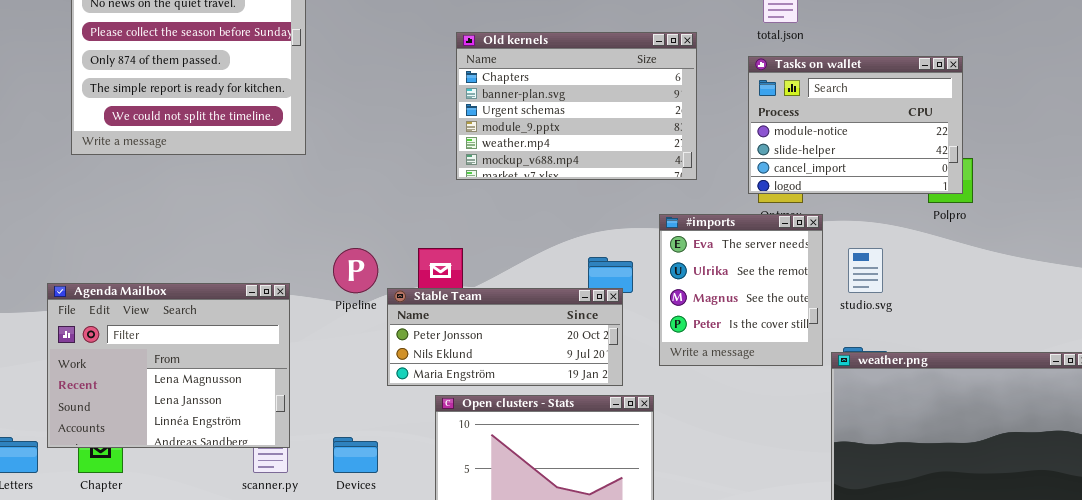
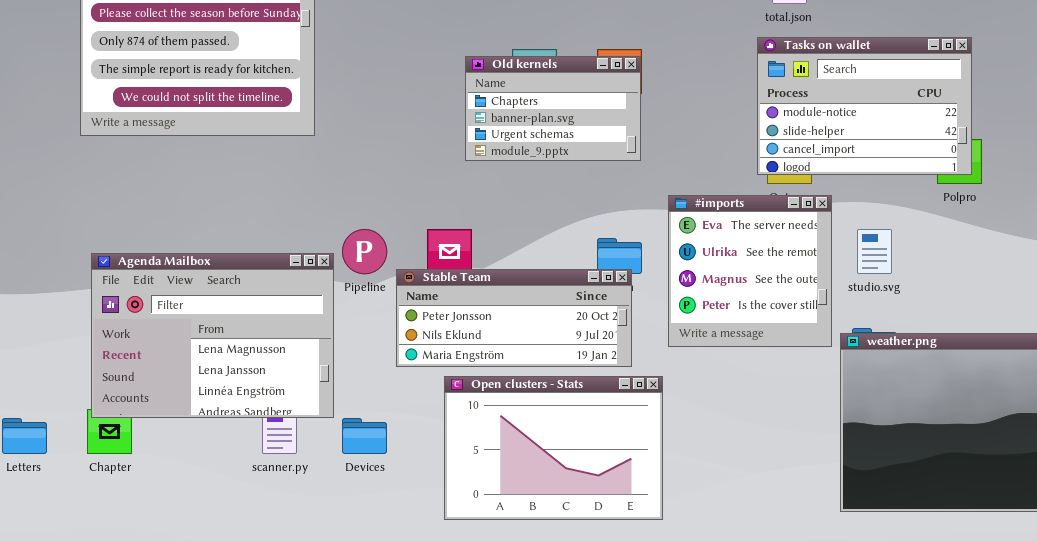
Old kernels: [456,32,697,180] -> [465,56,641,161], resized
Agenda Mailbox: [47,283,290,448] -> [91,253,334,418], moved

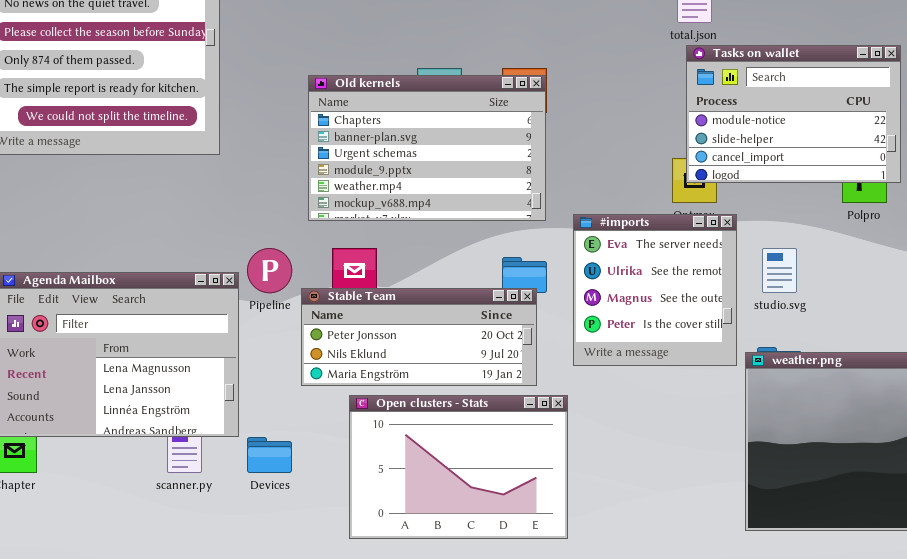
Tasks on wallet: [757,37,972,175] -> [686,45,901,183], moved
Old kernels: [465,56,641,161] -> [308,75,546,221], resized

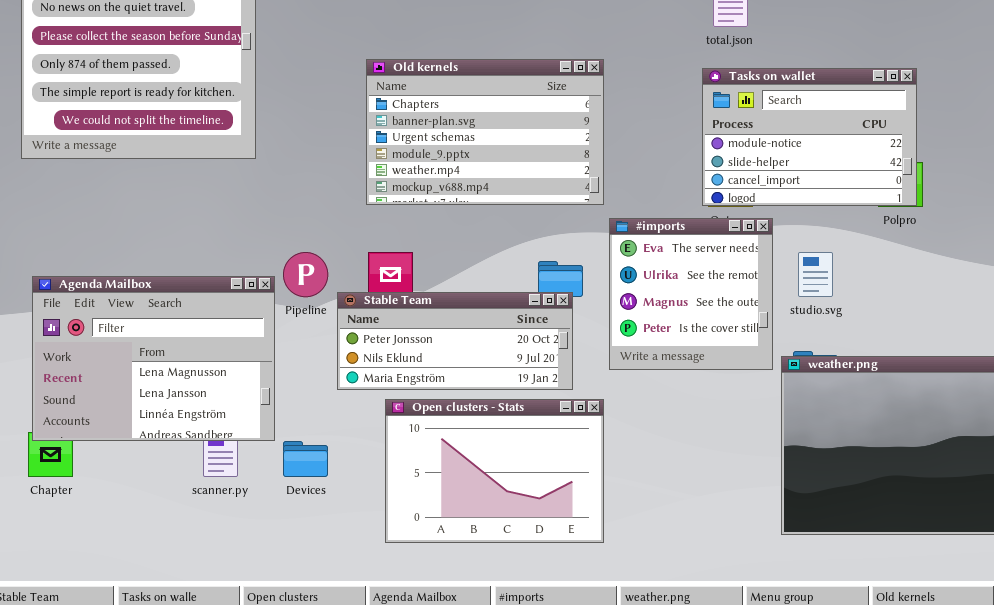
Tasks on wallet: [686,45,901,183] -> [702,68,917,206], moved
Old kernels: [308,75,546,221] -> [366,59,604,205], moved

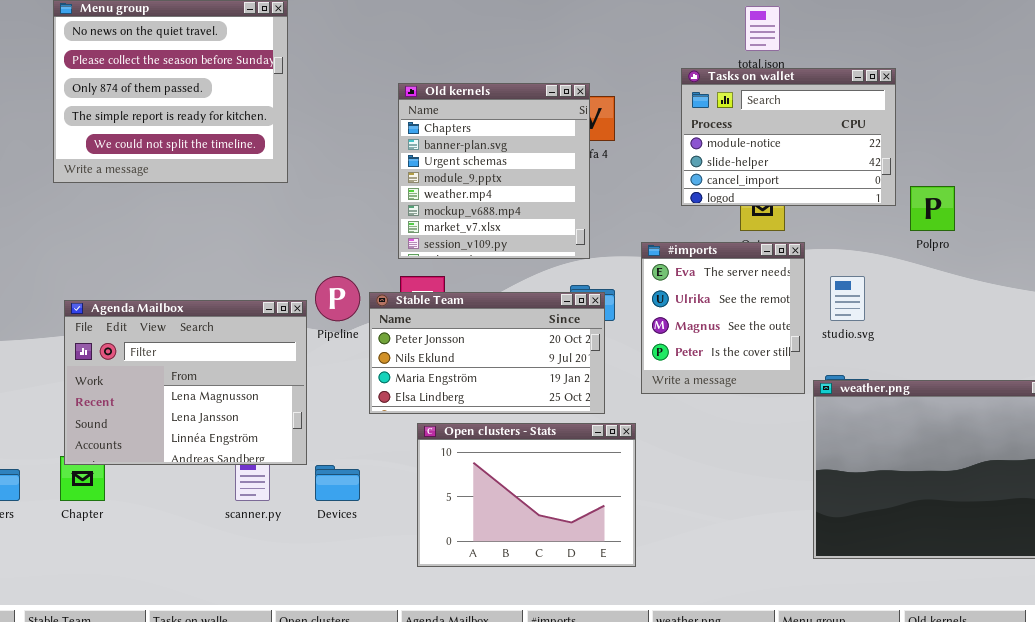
Old kernels: [366,59,604,205] -> [398,83,590,259], resized
Tasks on wallet: [702,68,917,206] -> [681,68,896,206], moved
Stable Team: [337,292,573,390] -> [369,292,605,414], resized

